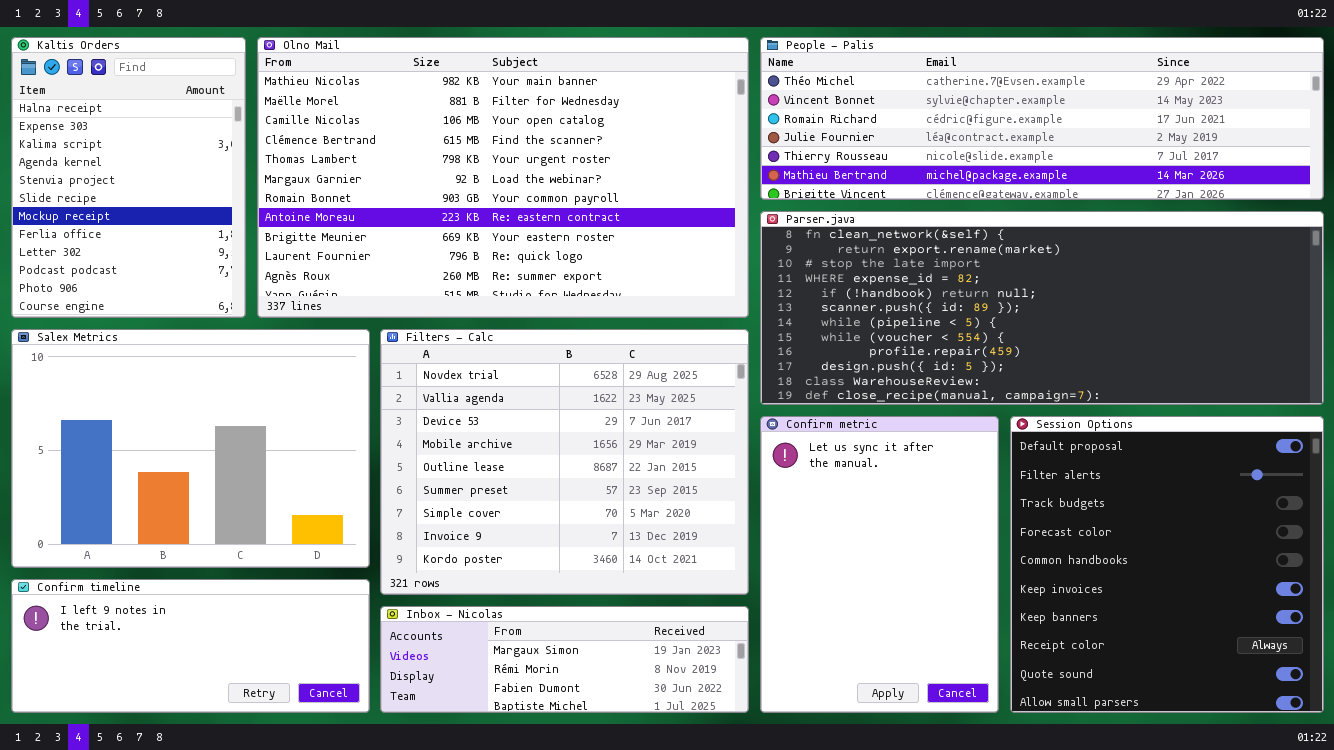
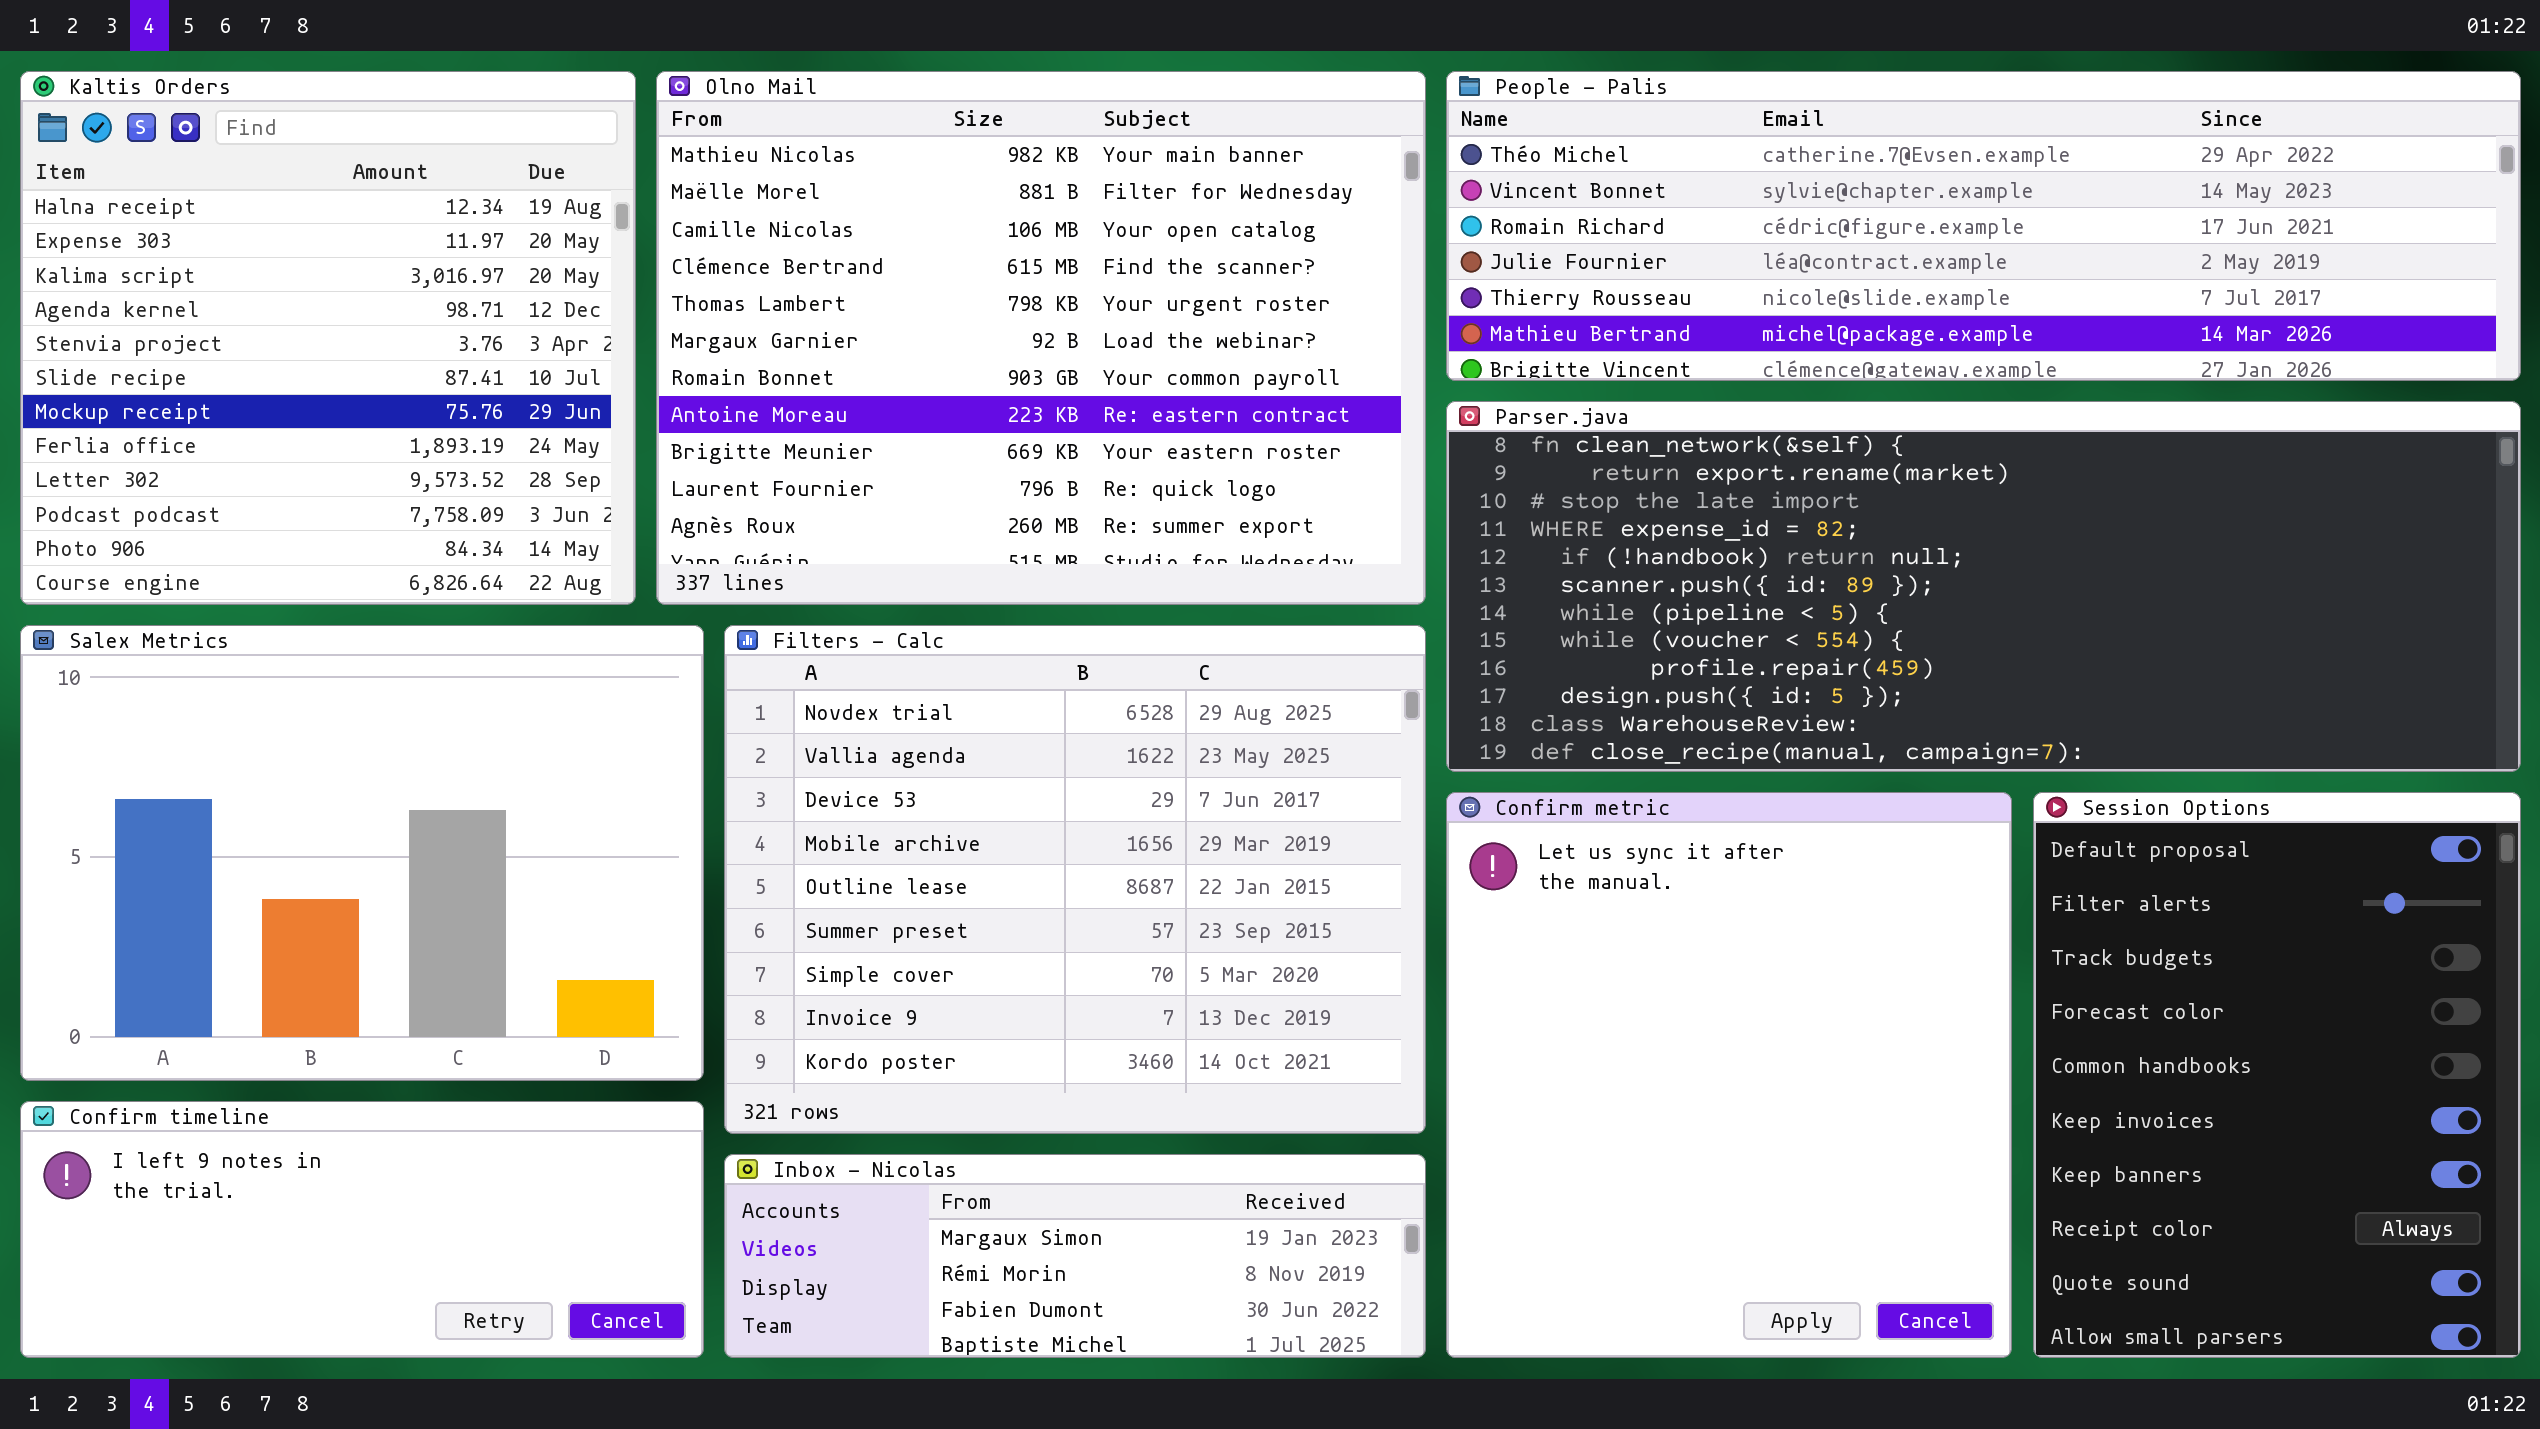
Kaltis Orders: [11,37,246,318] -> [20,71,636,605], resized
Olno Mail: [257,37,749,318] -> [656,71,1426,605], resized
Confirm metric: [760,416,999,713] -> [1446,792,2012,1358], resized
Session Options: [1010,416,1324,713] -> [2033,792,2521,1358], resized

